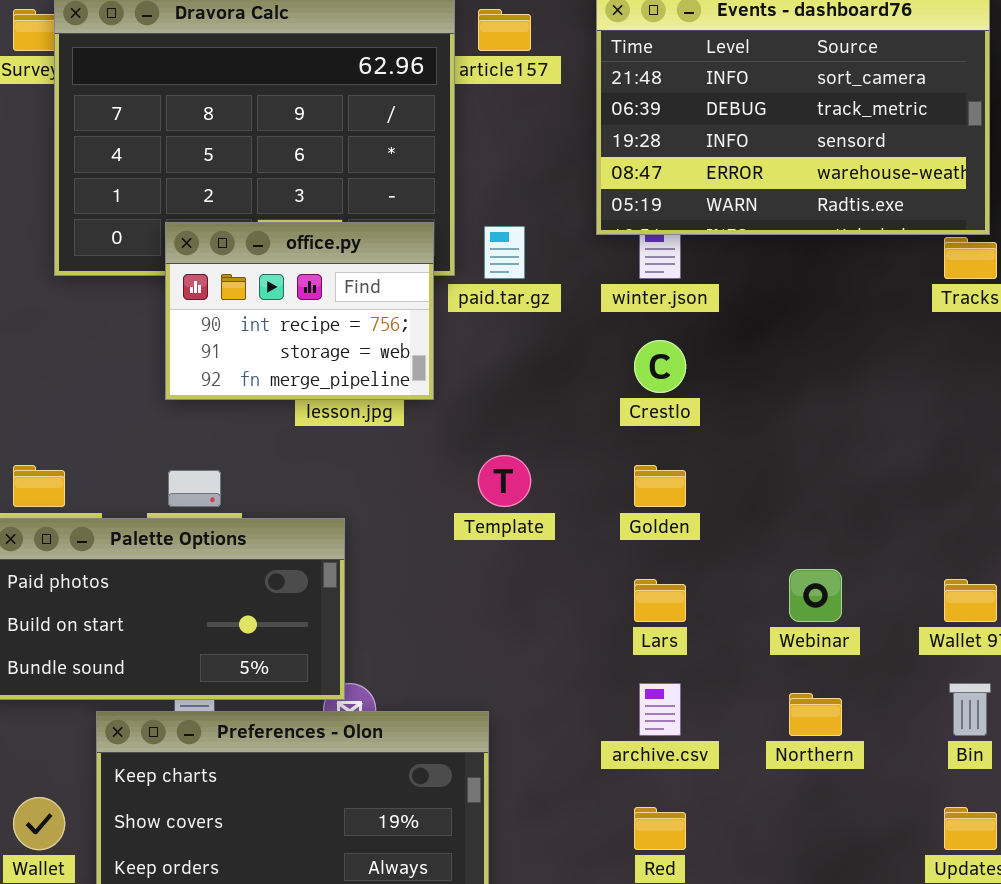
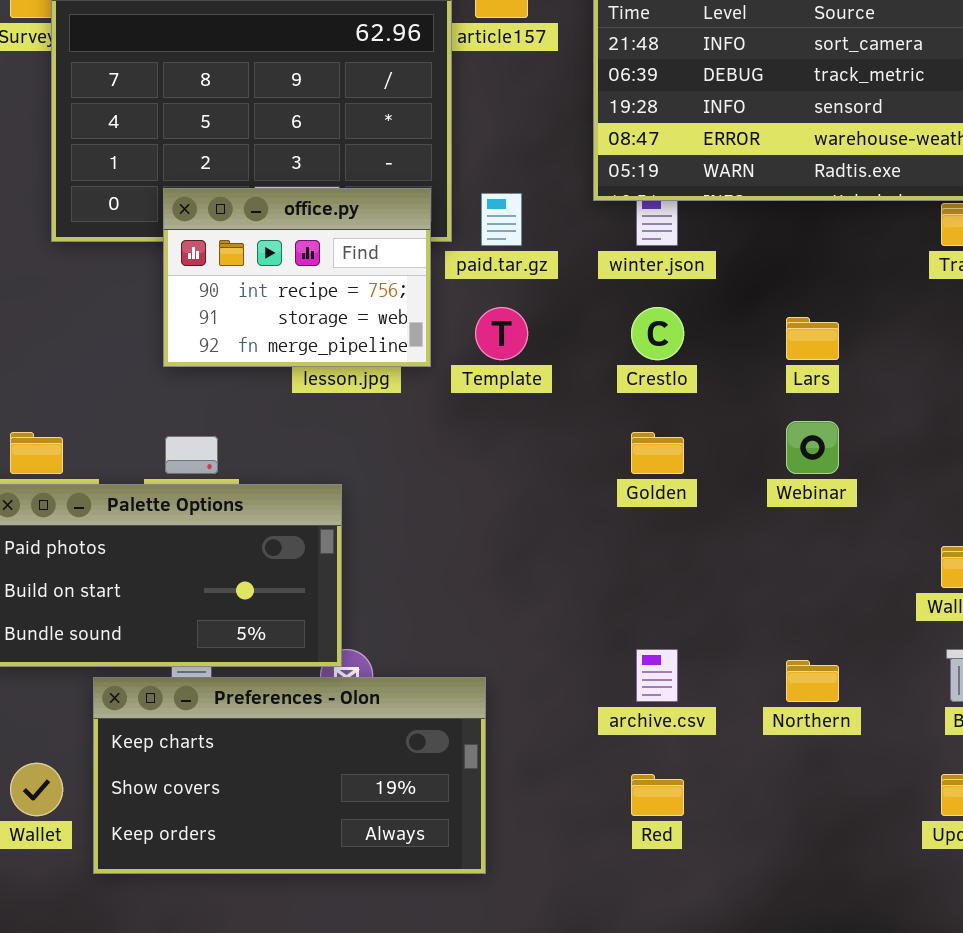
Template: [478,455,531,507] -> [475,307,528,360], moved
Webinar: [789,569,842,622] -> [786,421,839,474], moved
Lars: [634,579,686,622] -> [786,317,839,360], moved

